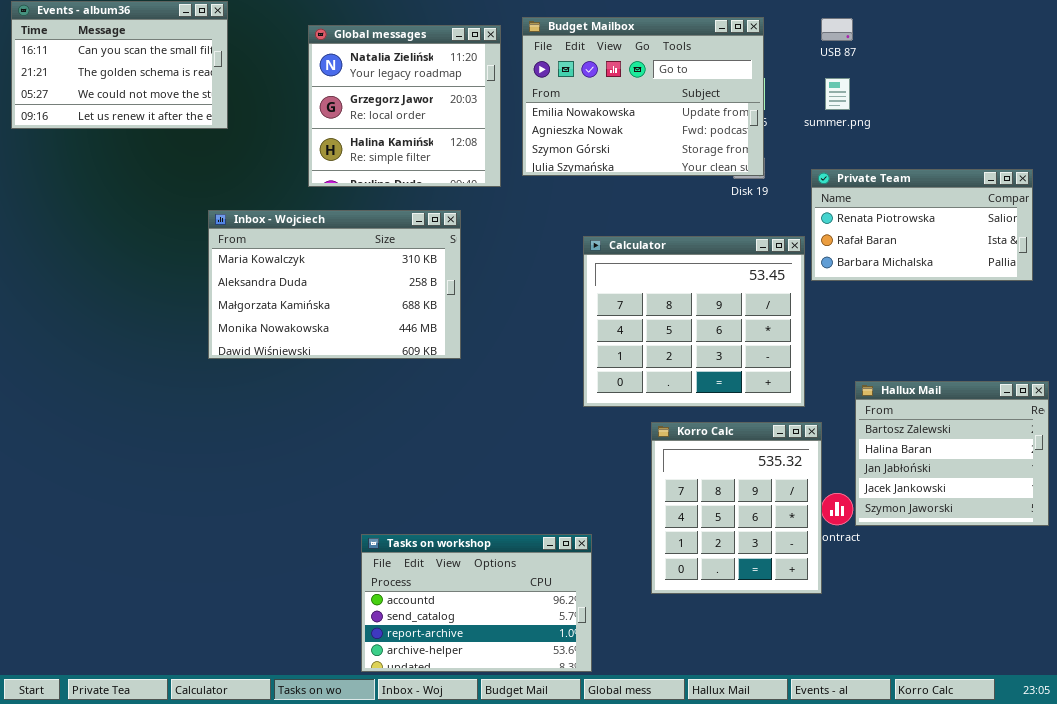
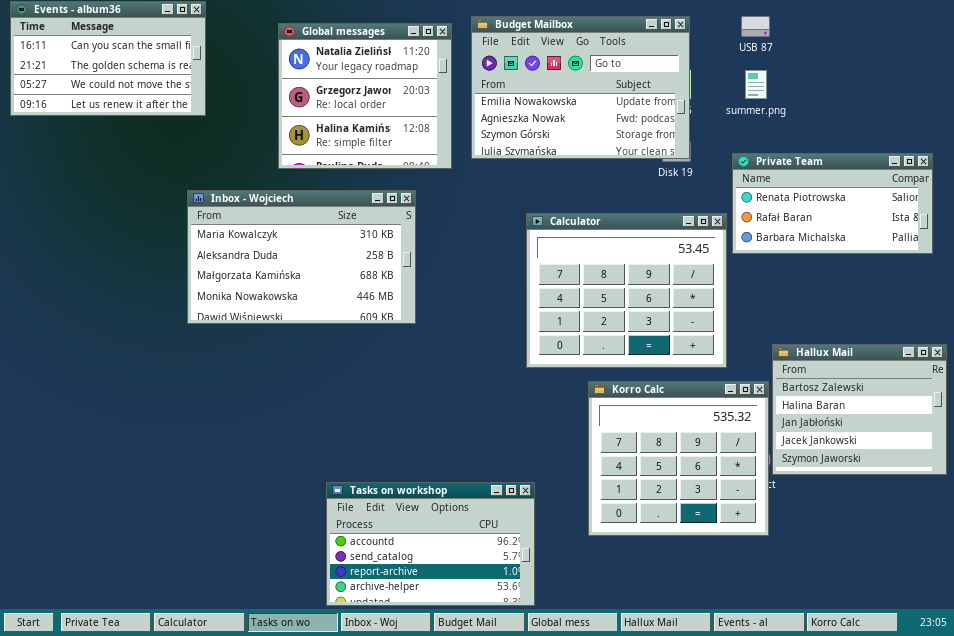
Korro Calc: [651,422,822,594] -> [588,381,769,536], resized

